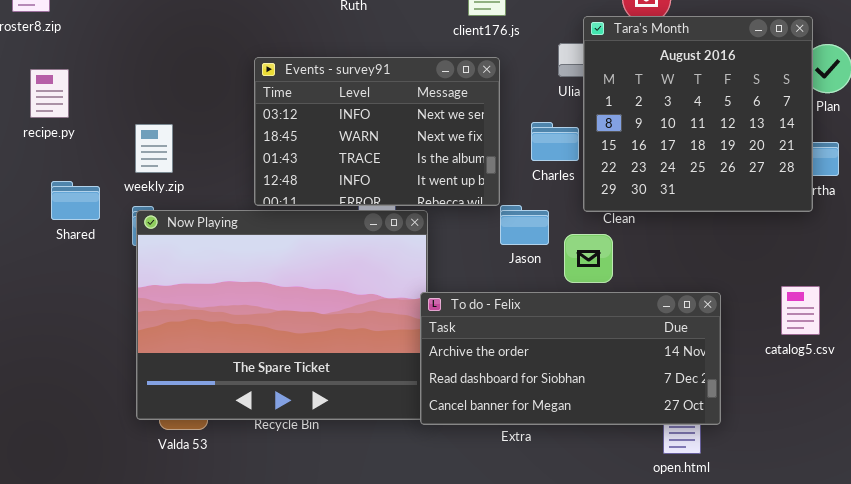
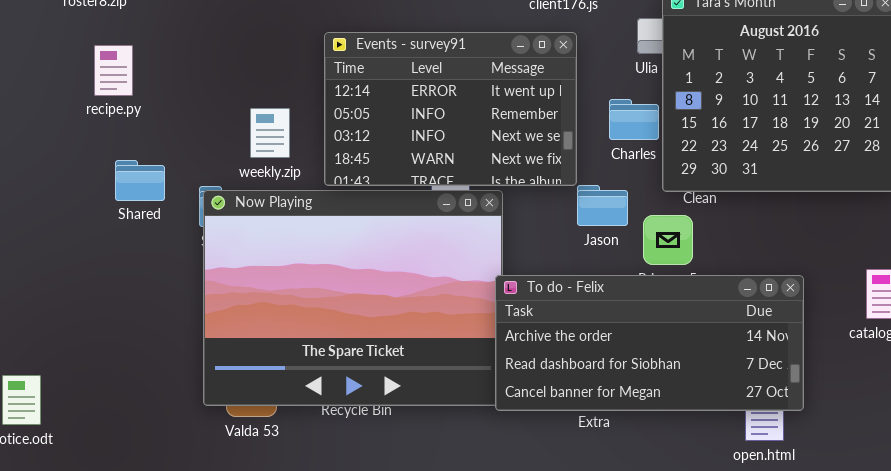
Events - survey91: [254,57,500,206] -> [324,32,577,186], scrolled up 2 rows
weekly.zip: [135,124,173,173] -> [250,108,290,158], moved

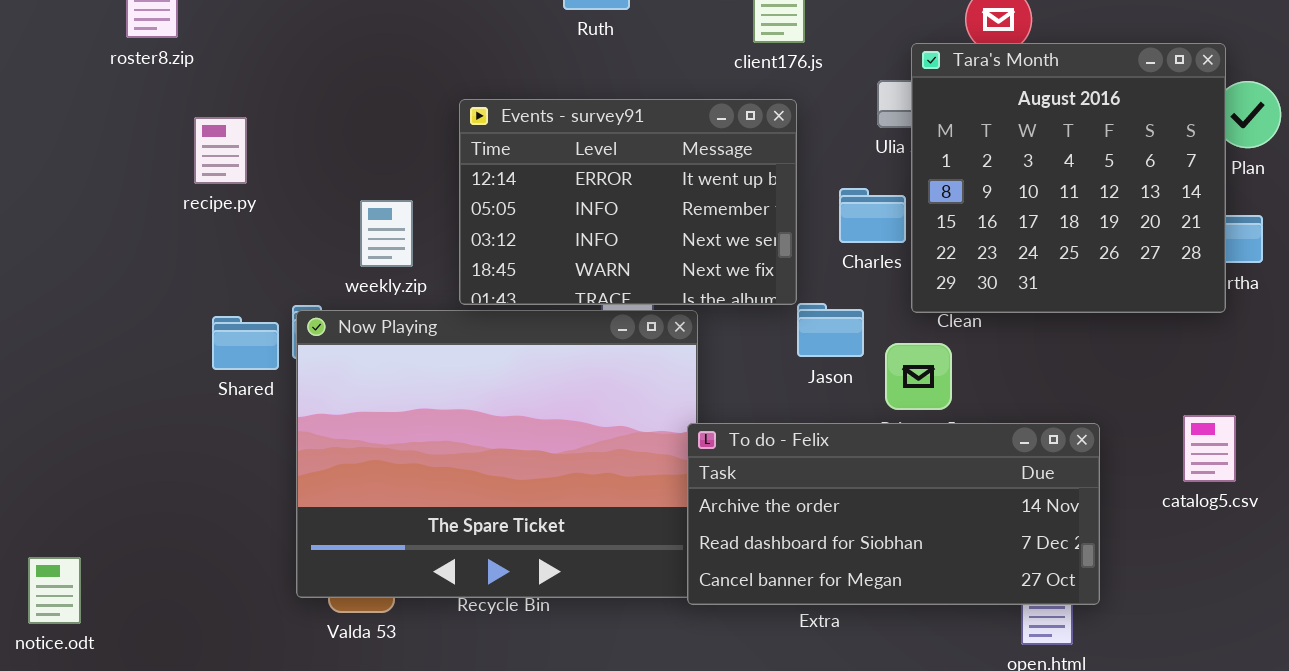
recipe.py: [94,45,133,96] -> [194,117,247,184], moved
Shared: [115,160,165,201] -> [212,316,279,370], moved

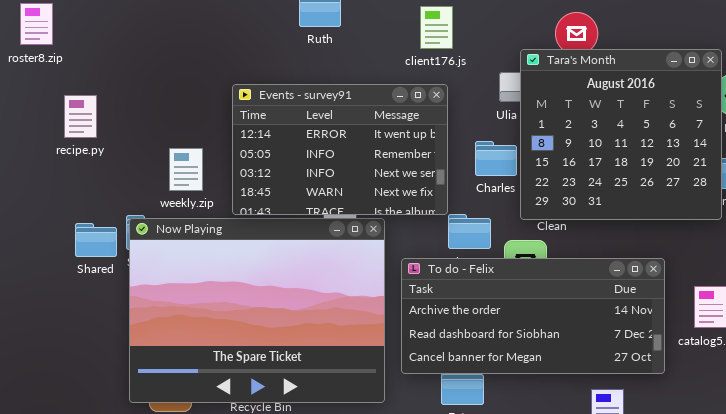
To do - Felix: [687,423,1100,605] -> [401,258,665,374], moved

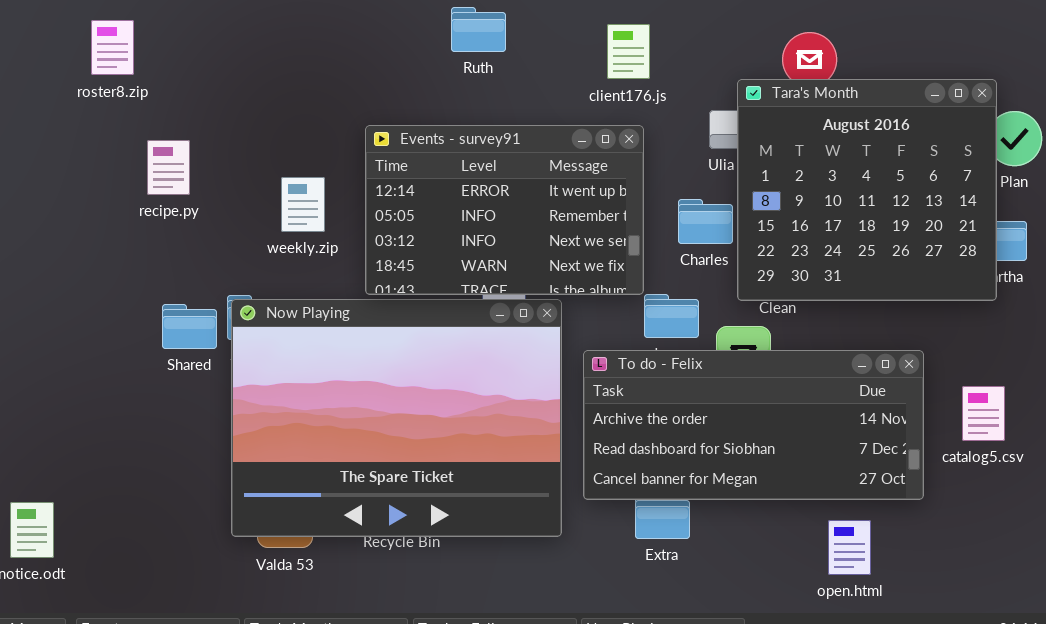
weekly.zip: [169,148,203,191] -> [281,177,325,232], moved

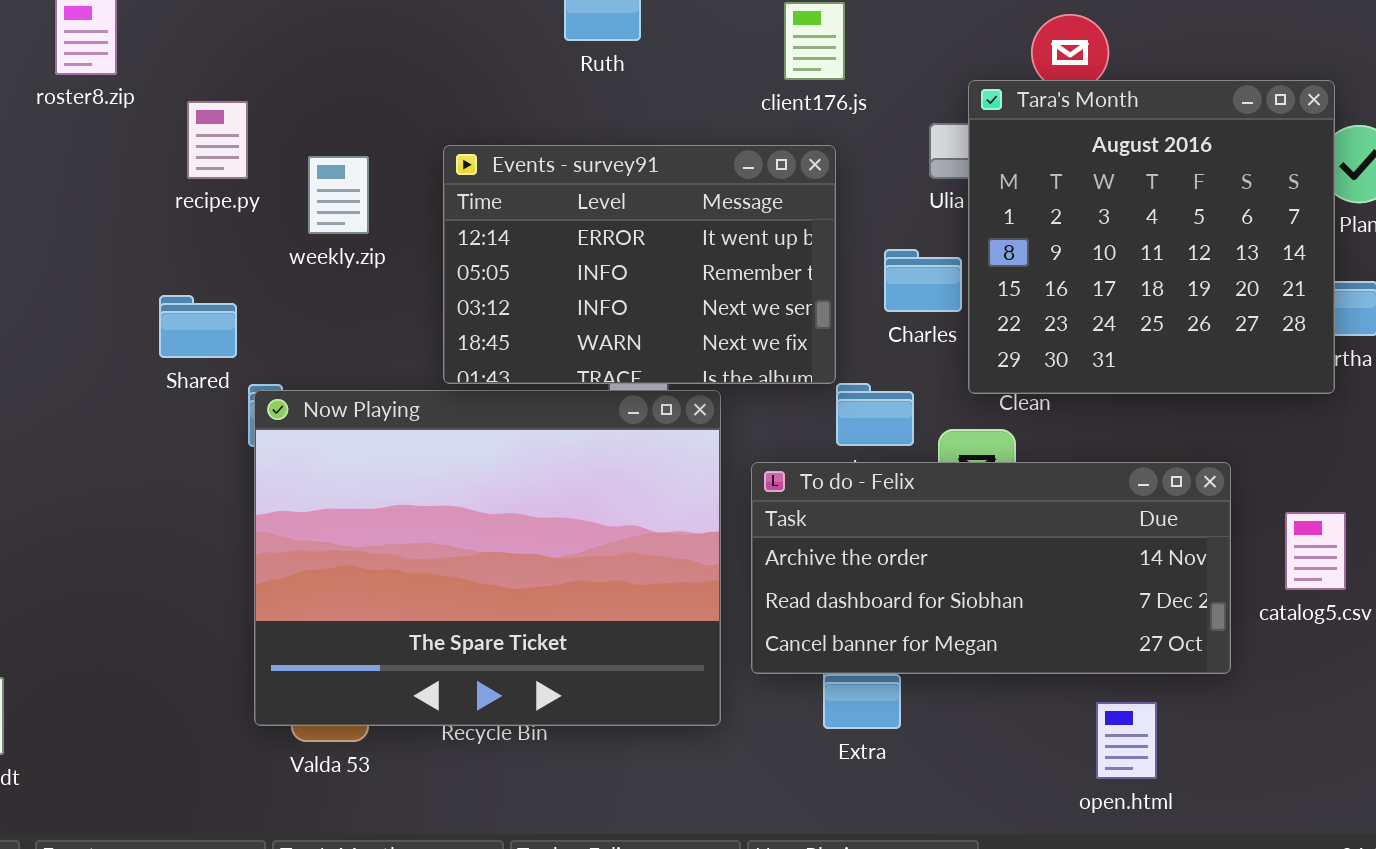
recipe.py: [147,140,190,195] -> [187,101,248,179], moved
weekly.zip: [281,177,325,232] -> [308,156,369,234], moved
Shared: [162,304,217,349] -> [159,295,237,358], moved

